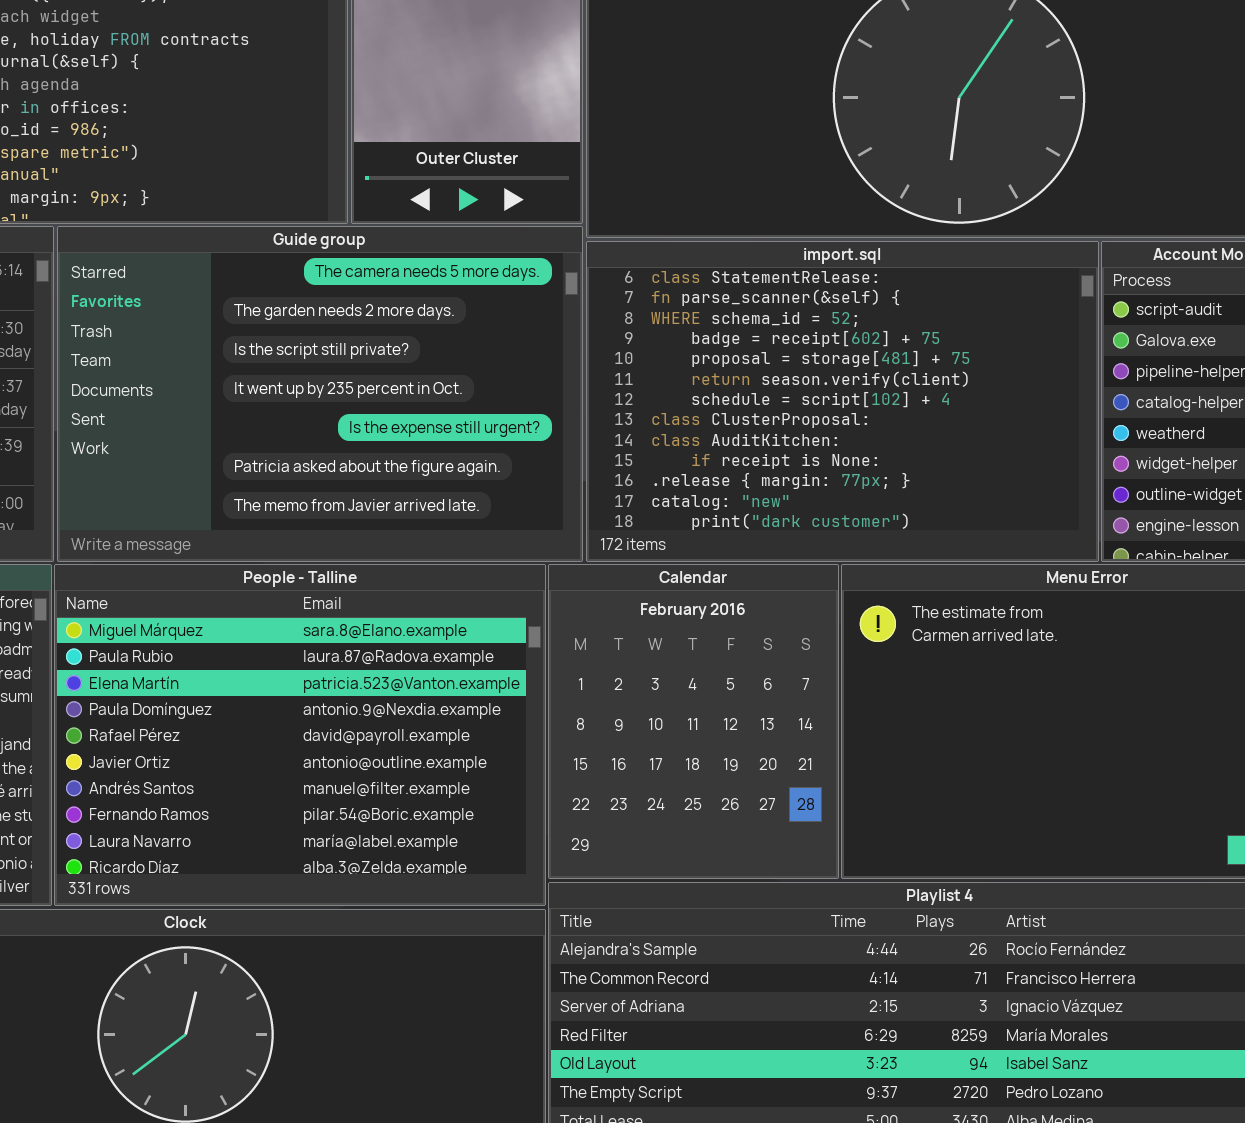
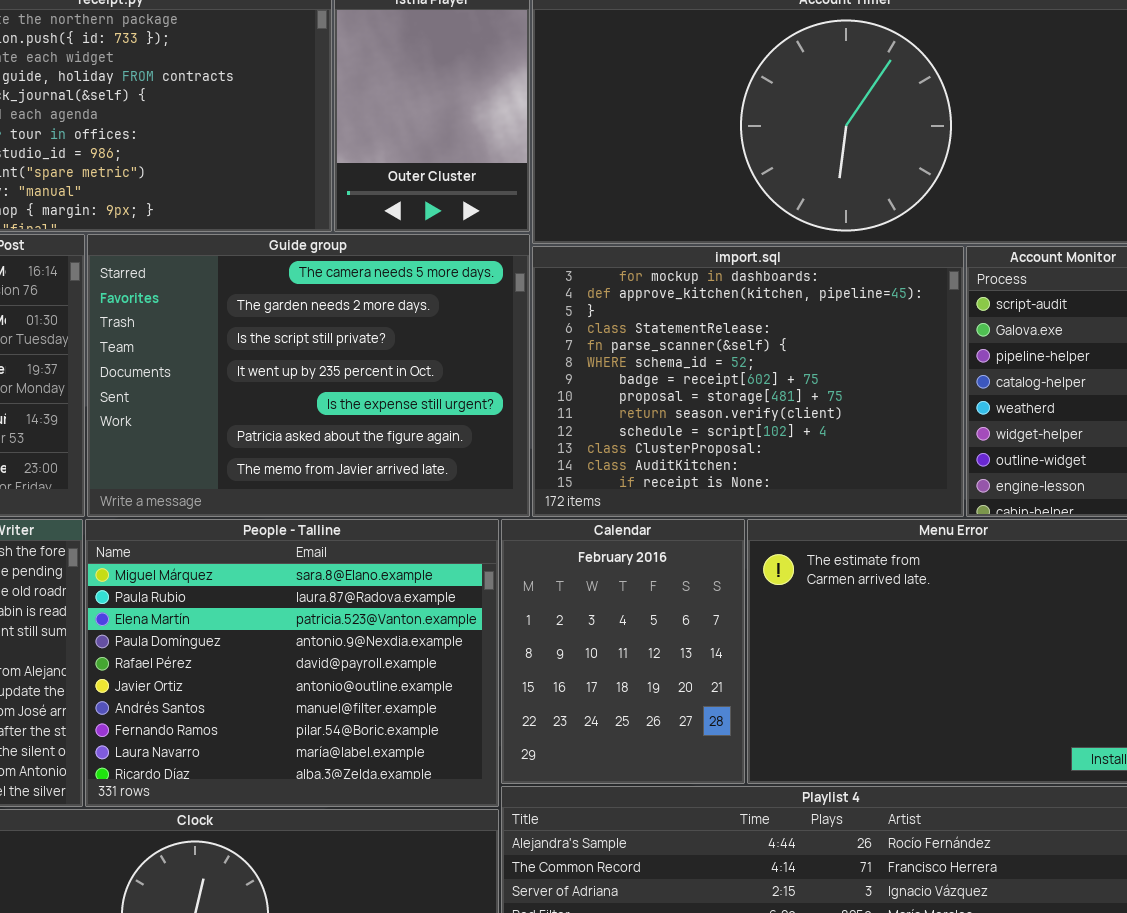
import.sql: [586,241,1099,562] -> [532,246,964,517], scrolled up 3 rows

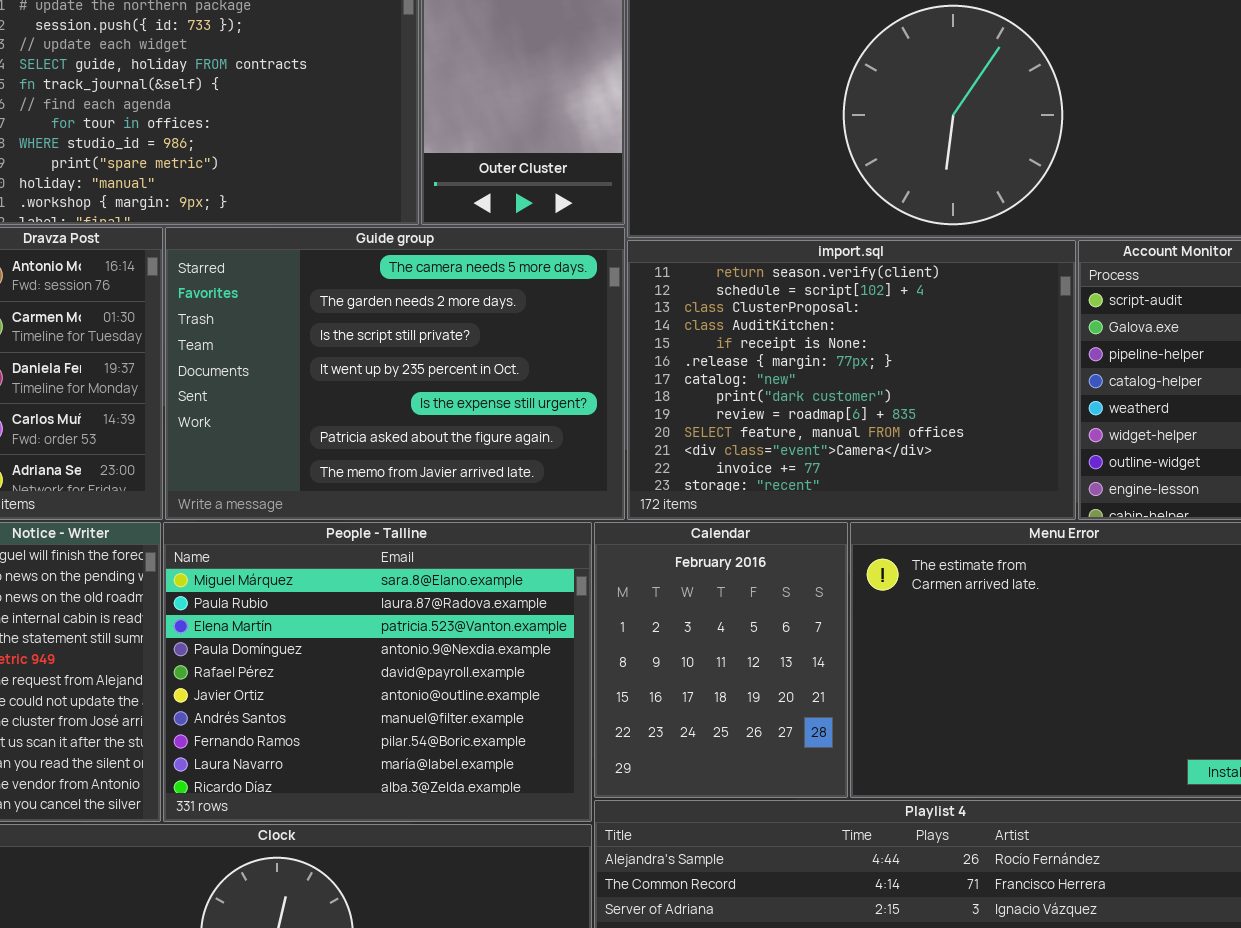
import.sql: [532,246,964,517] -> [627,240,1076,520], scrolled down 8 rows

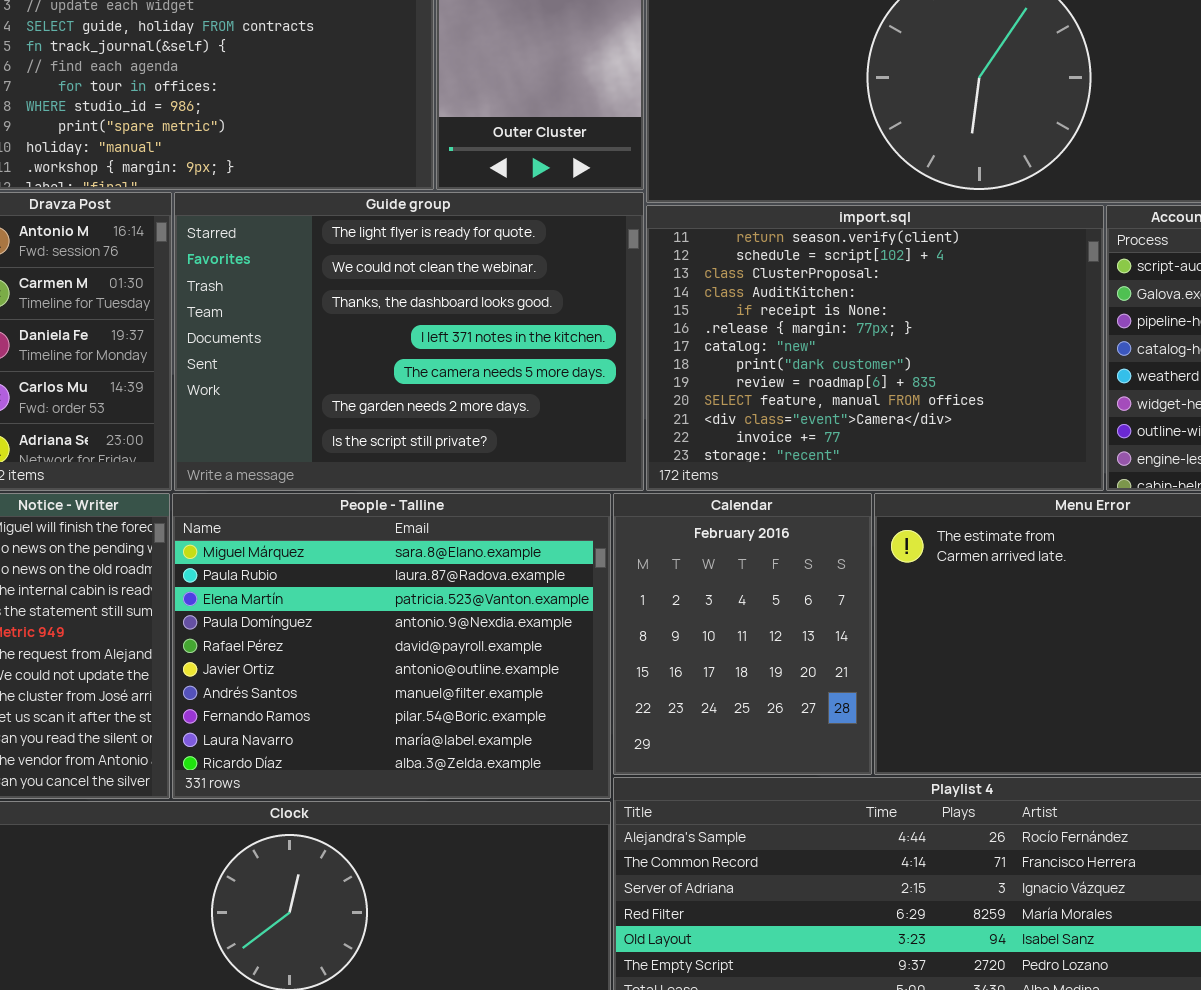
Guide group: [165,227,625,520] -> [174,192,644,491], scrolled up 4 rows

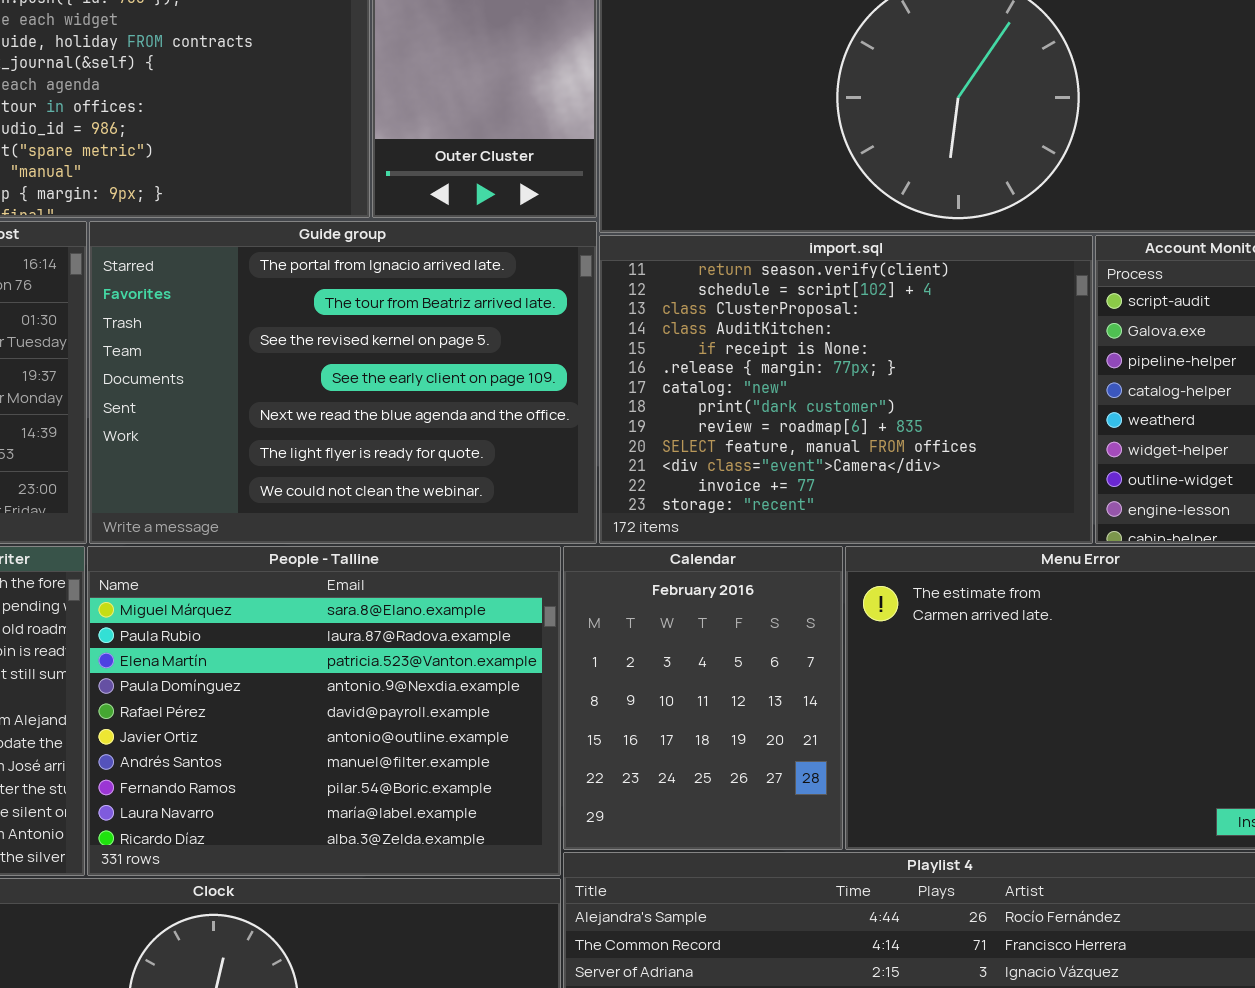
Guide group: [174,192,644,491] -> [89,221,597,544], scrolled up 5 rows

